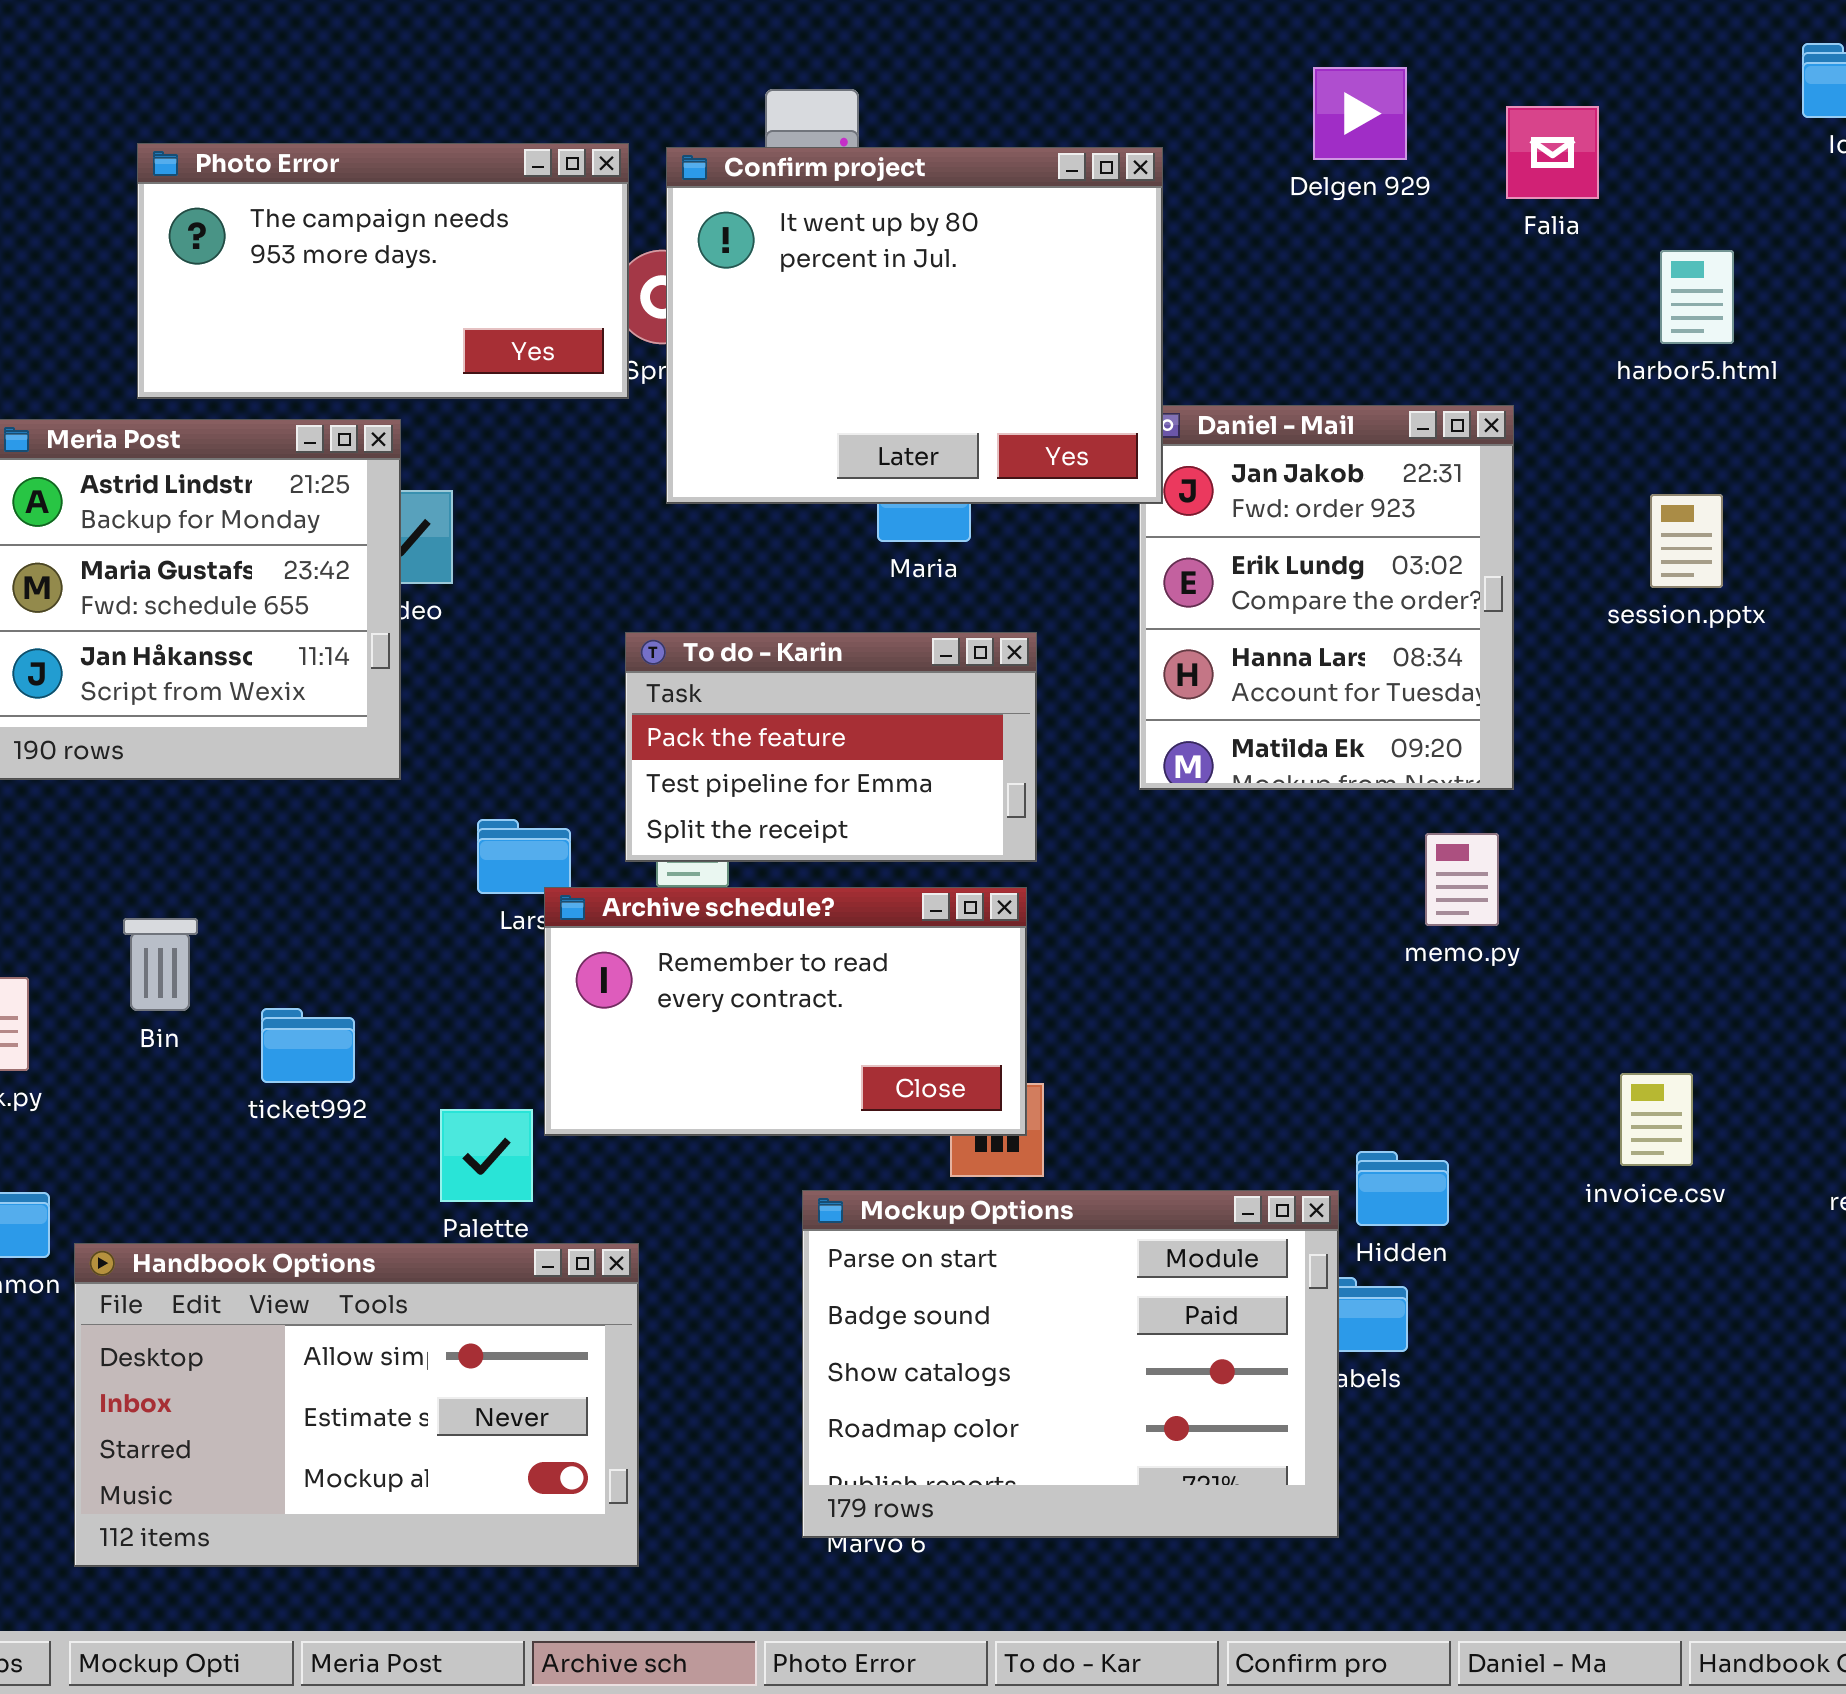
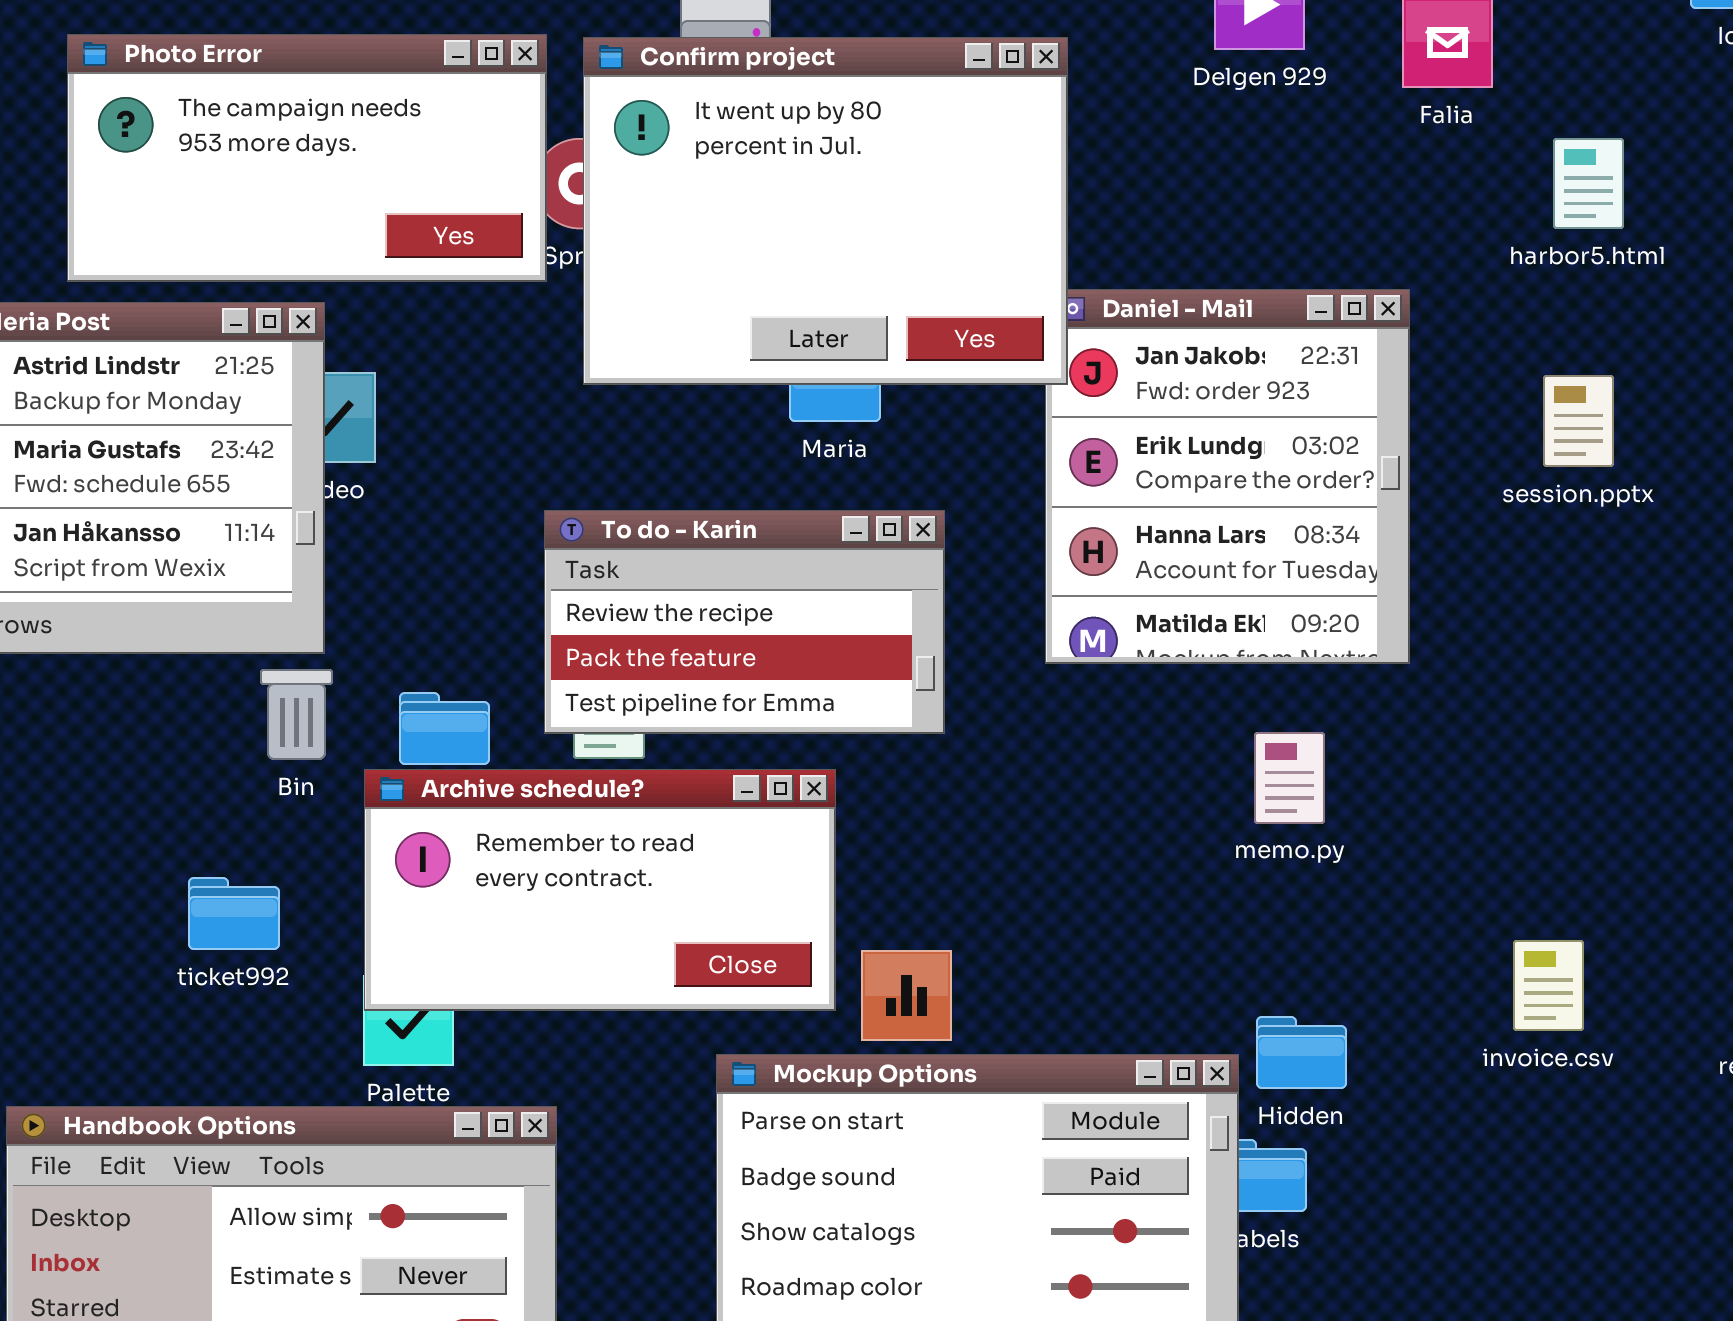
To do - Karin: [625,632,1037,862] -> [544,510,945,734], scrolled up 1 row
memo.py: [1425,833,1499,926] -> [1254,732,1325,824], moved
Archive schedule?: [544,887,1027,1136] -> [364,769,836,1011], moved
Bin: [123,918,198,1011] -> [260,669,333,760], moved

